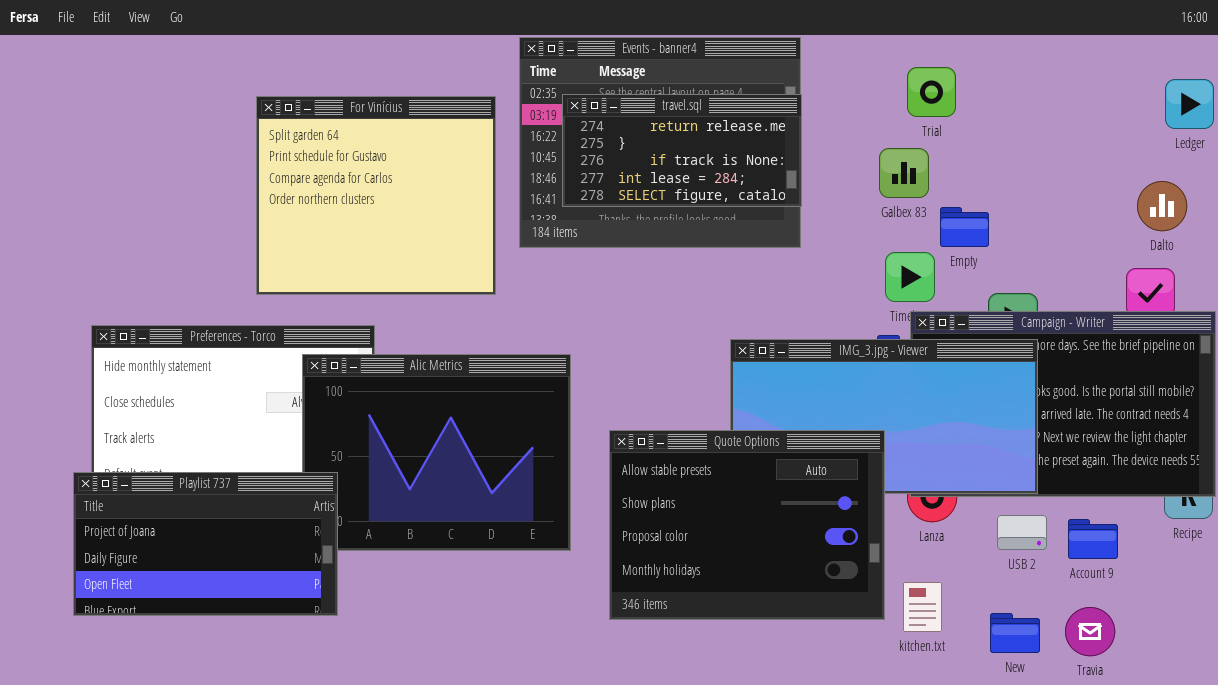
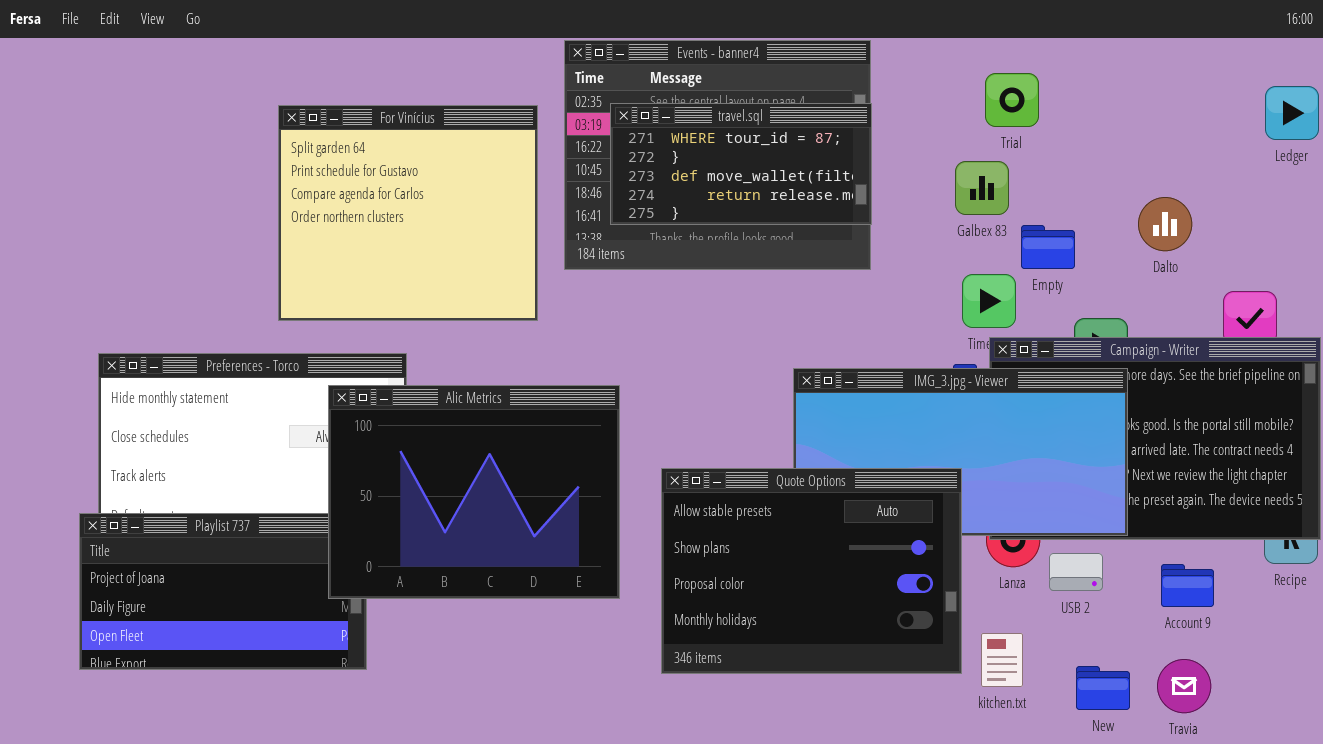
travel.sql: [562,94,802,207] -> [610,103,872,225], scrolled up 3 rows
Dalto: [1137,181,1187,231] -> [1138,197,1192,251], moved
Alic Metrics: [302,354,571,551] -> [328,385,620,599], raised
USB 2: [997,515,1047,550] -> [1049,553,1103,591], moved

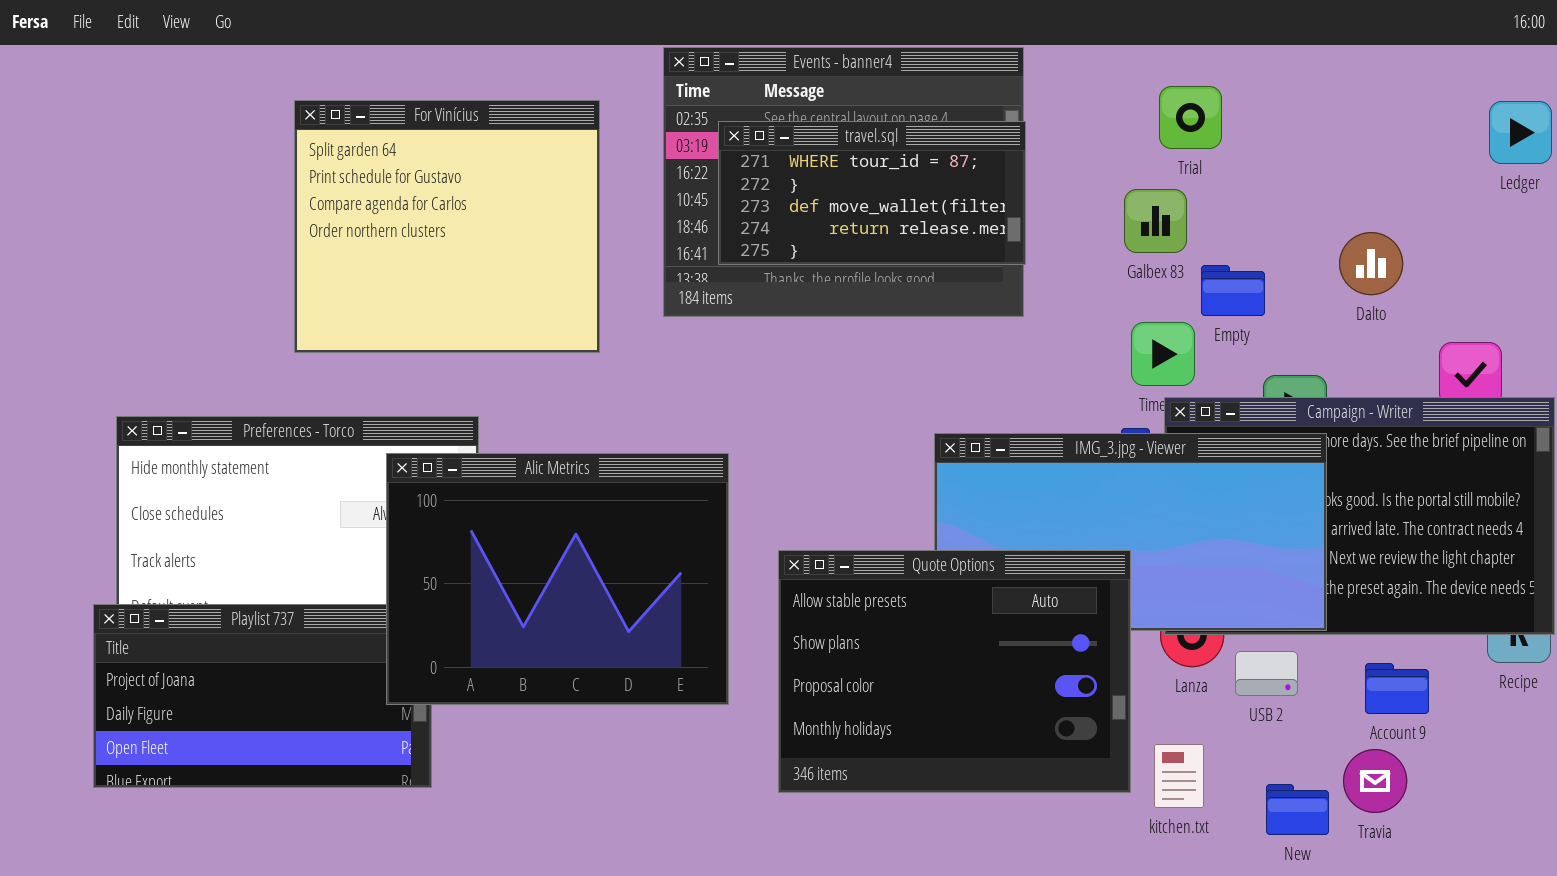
For Vinícius: [278,105,538,321] -> [294,100,600,353], moved
Travia: [1157,659,1211,713] -> [1343,749,1407,813], moved

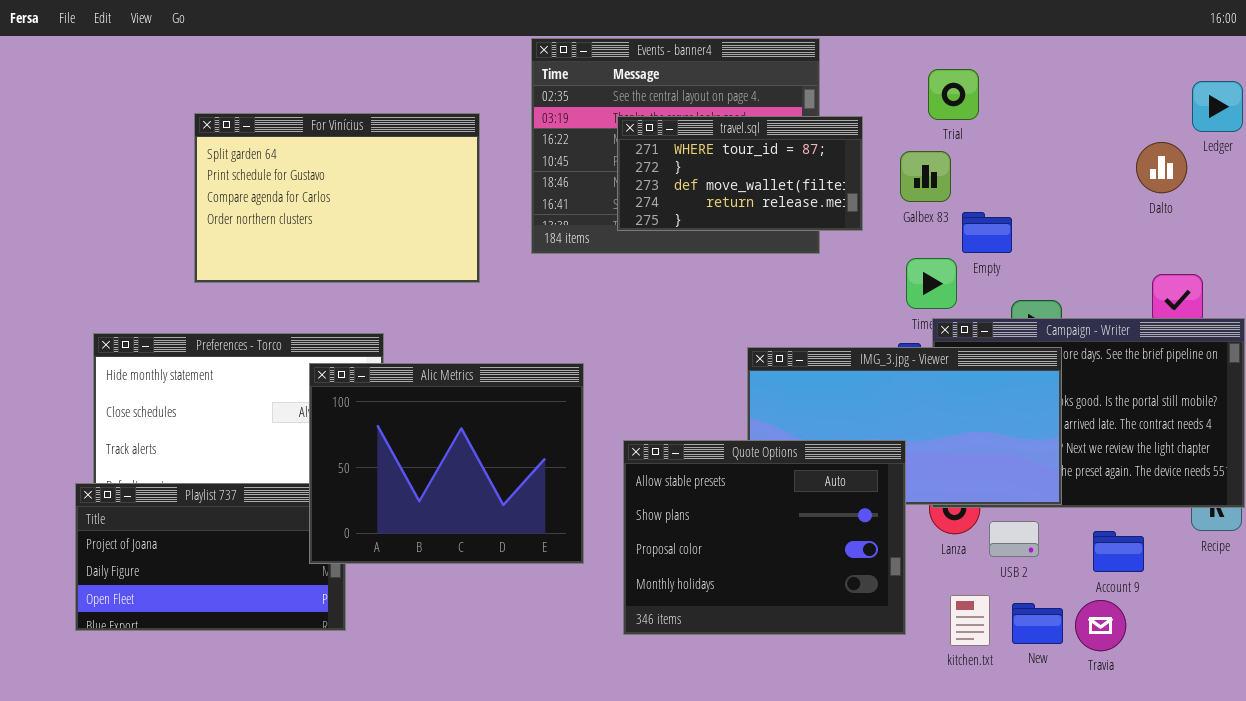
For Vinícius: [294,100,600,353] -> [194,113,480,283], resized
travel.sql: [718,121,1026,265] -> [617,116,863,231], moved
Dalto: [1339,232,1403,295] -> [1136,142,1187,193], moved
kitchen.txt: [1154,744,1204,808] -> [950,595,990,646], moved
New: [1266,784,1329,835] -> [1012,603,1063,644], moved

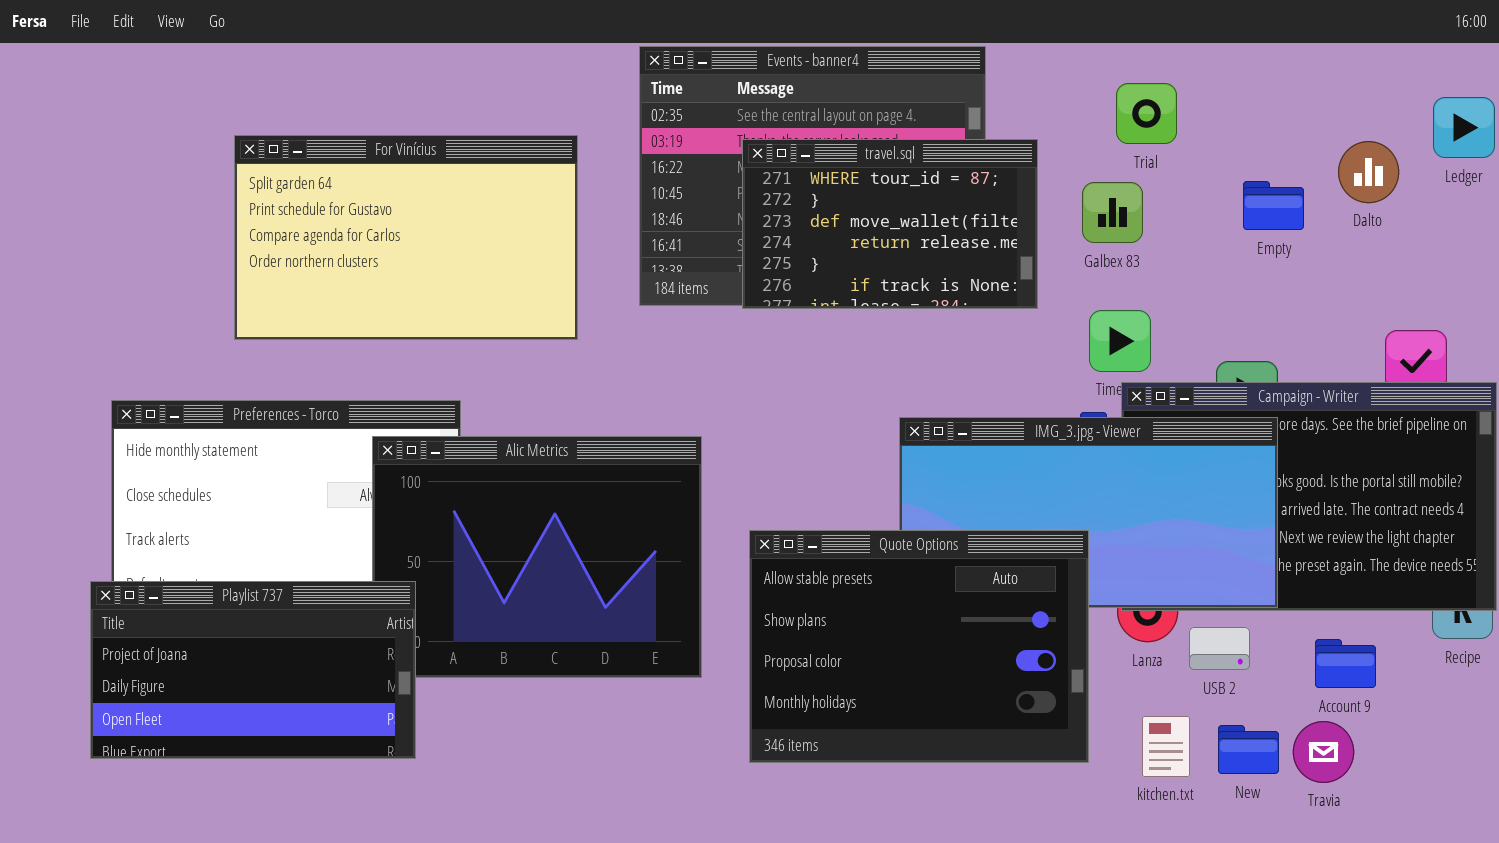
travel.sql: [617,116,863,231] -> [742,139,1038,309], resized
Dalto: [1136,142,1187,193] -> [1338,141,1399,203], moved
Empty: [962,212,1012,253] -> [1243,181,1304,230], moved
Playlist 737: [75,483,346,631] -> [90,581,416,759], raised

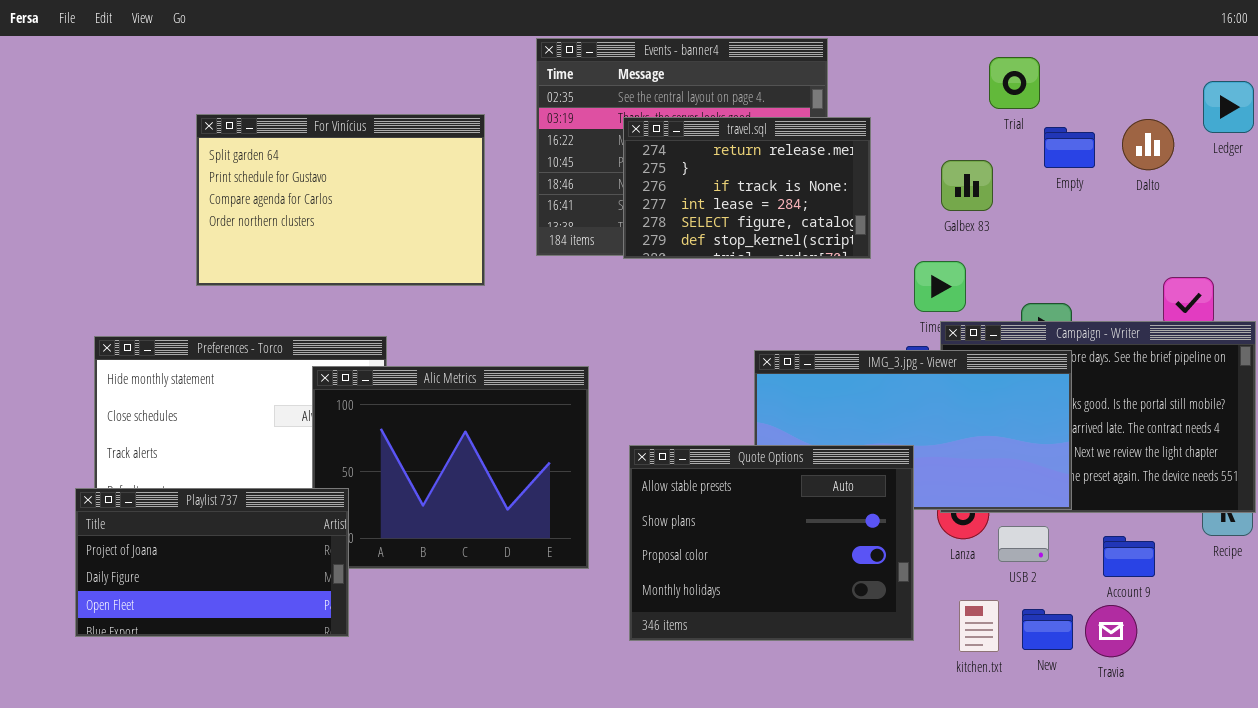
Trial: [1116,83,1177,144] -> [989,57,1040,109], moved
travel.sql: [742,139,1038,309] -> [623,117,871,259], scrolled down 3 rows
Empty: [1243,181,1304,230] -> [1044,127,1095,168], moved
Galbex 83: [1082,182,1143,243] -> [941,160,993,211], moved

